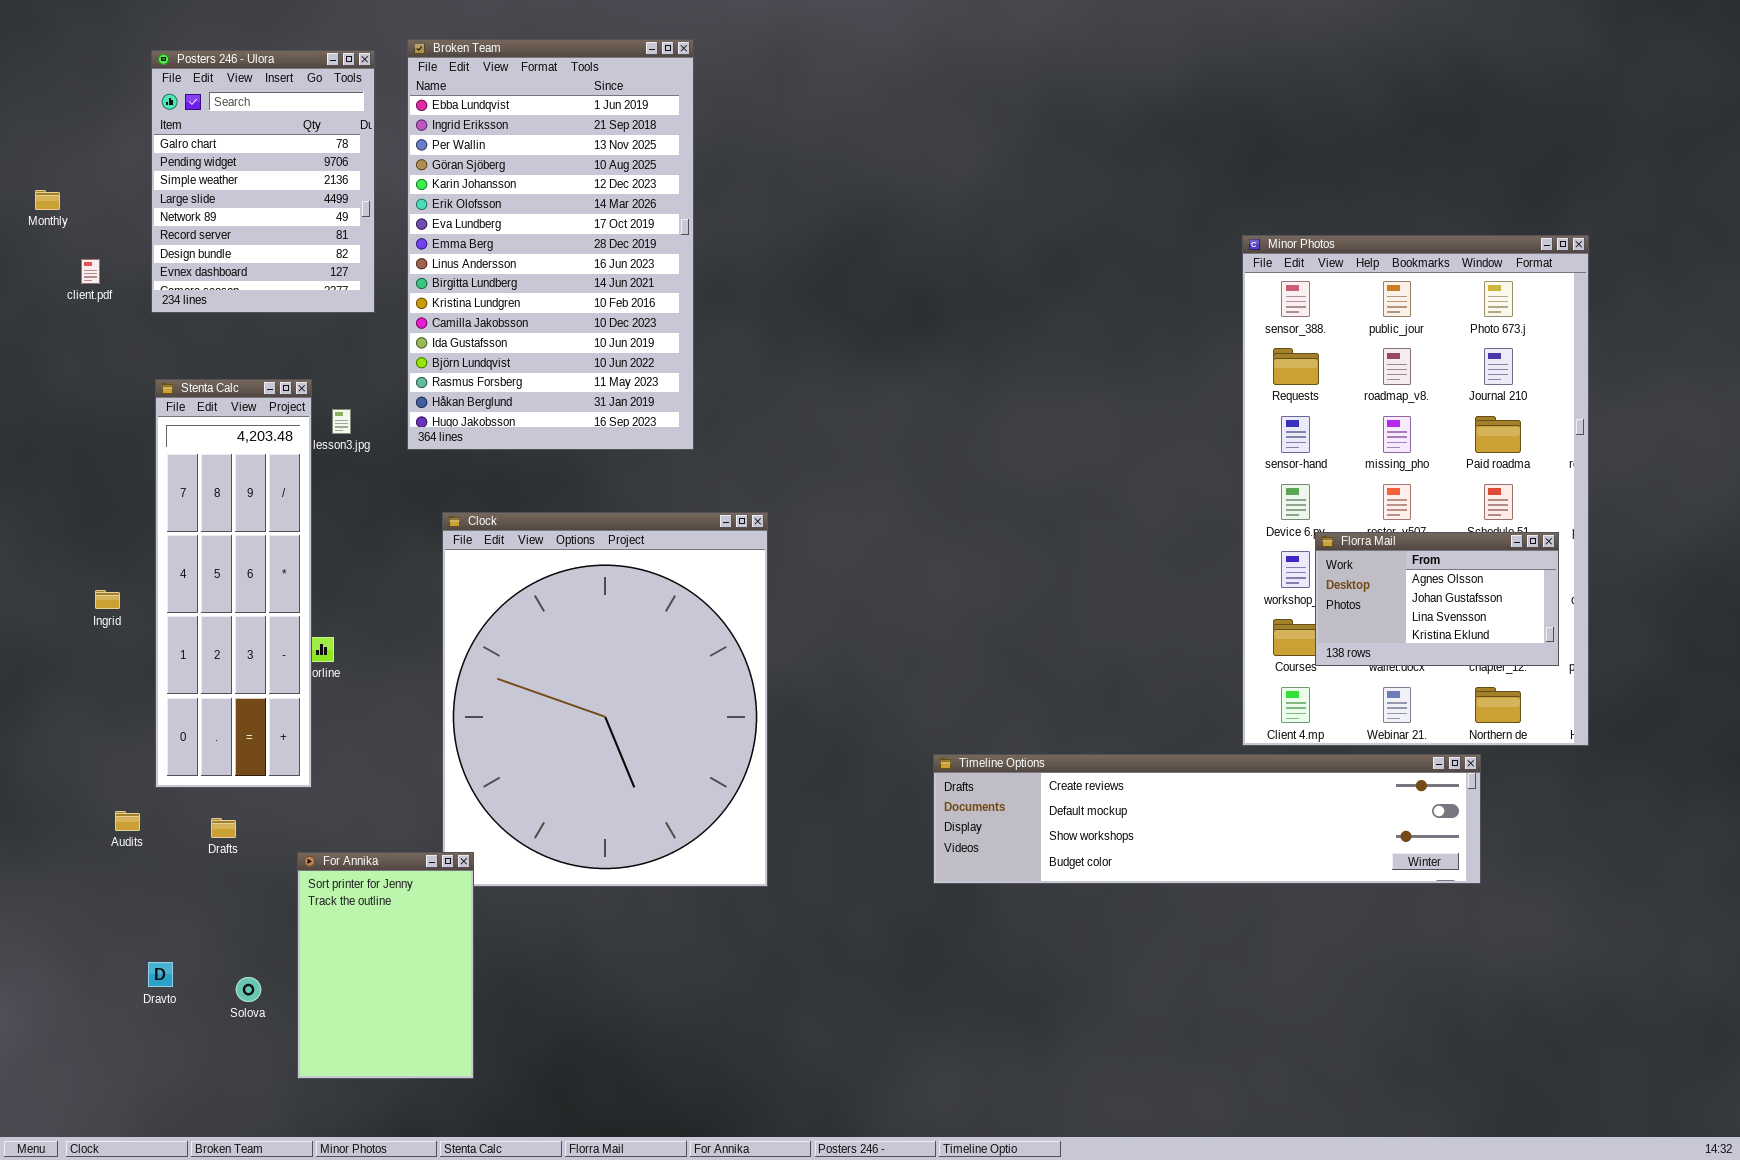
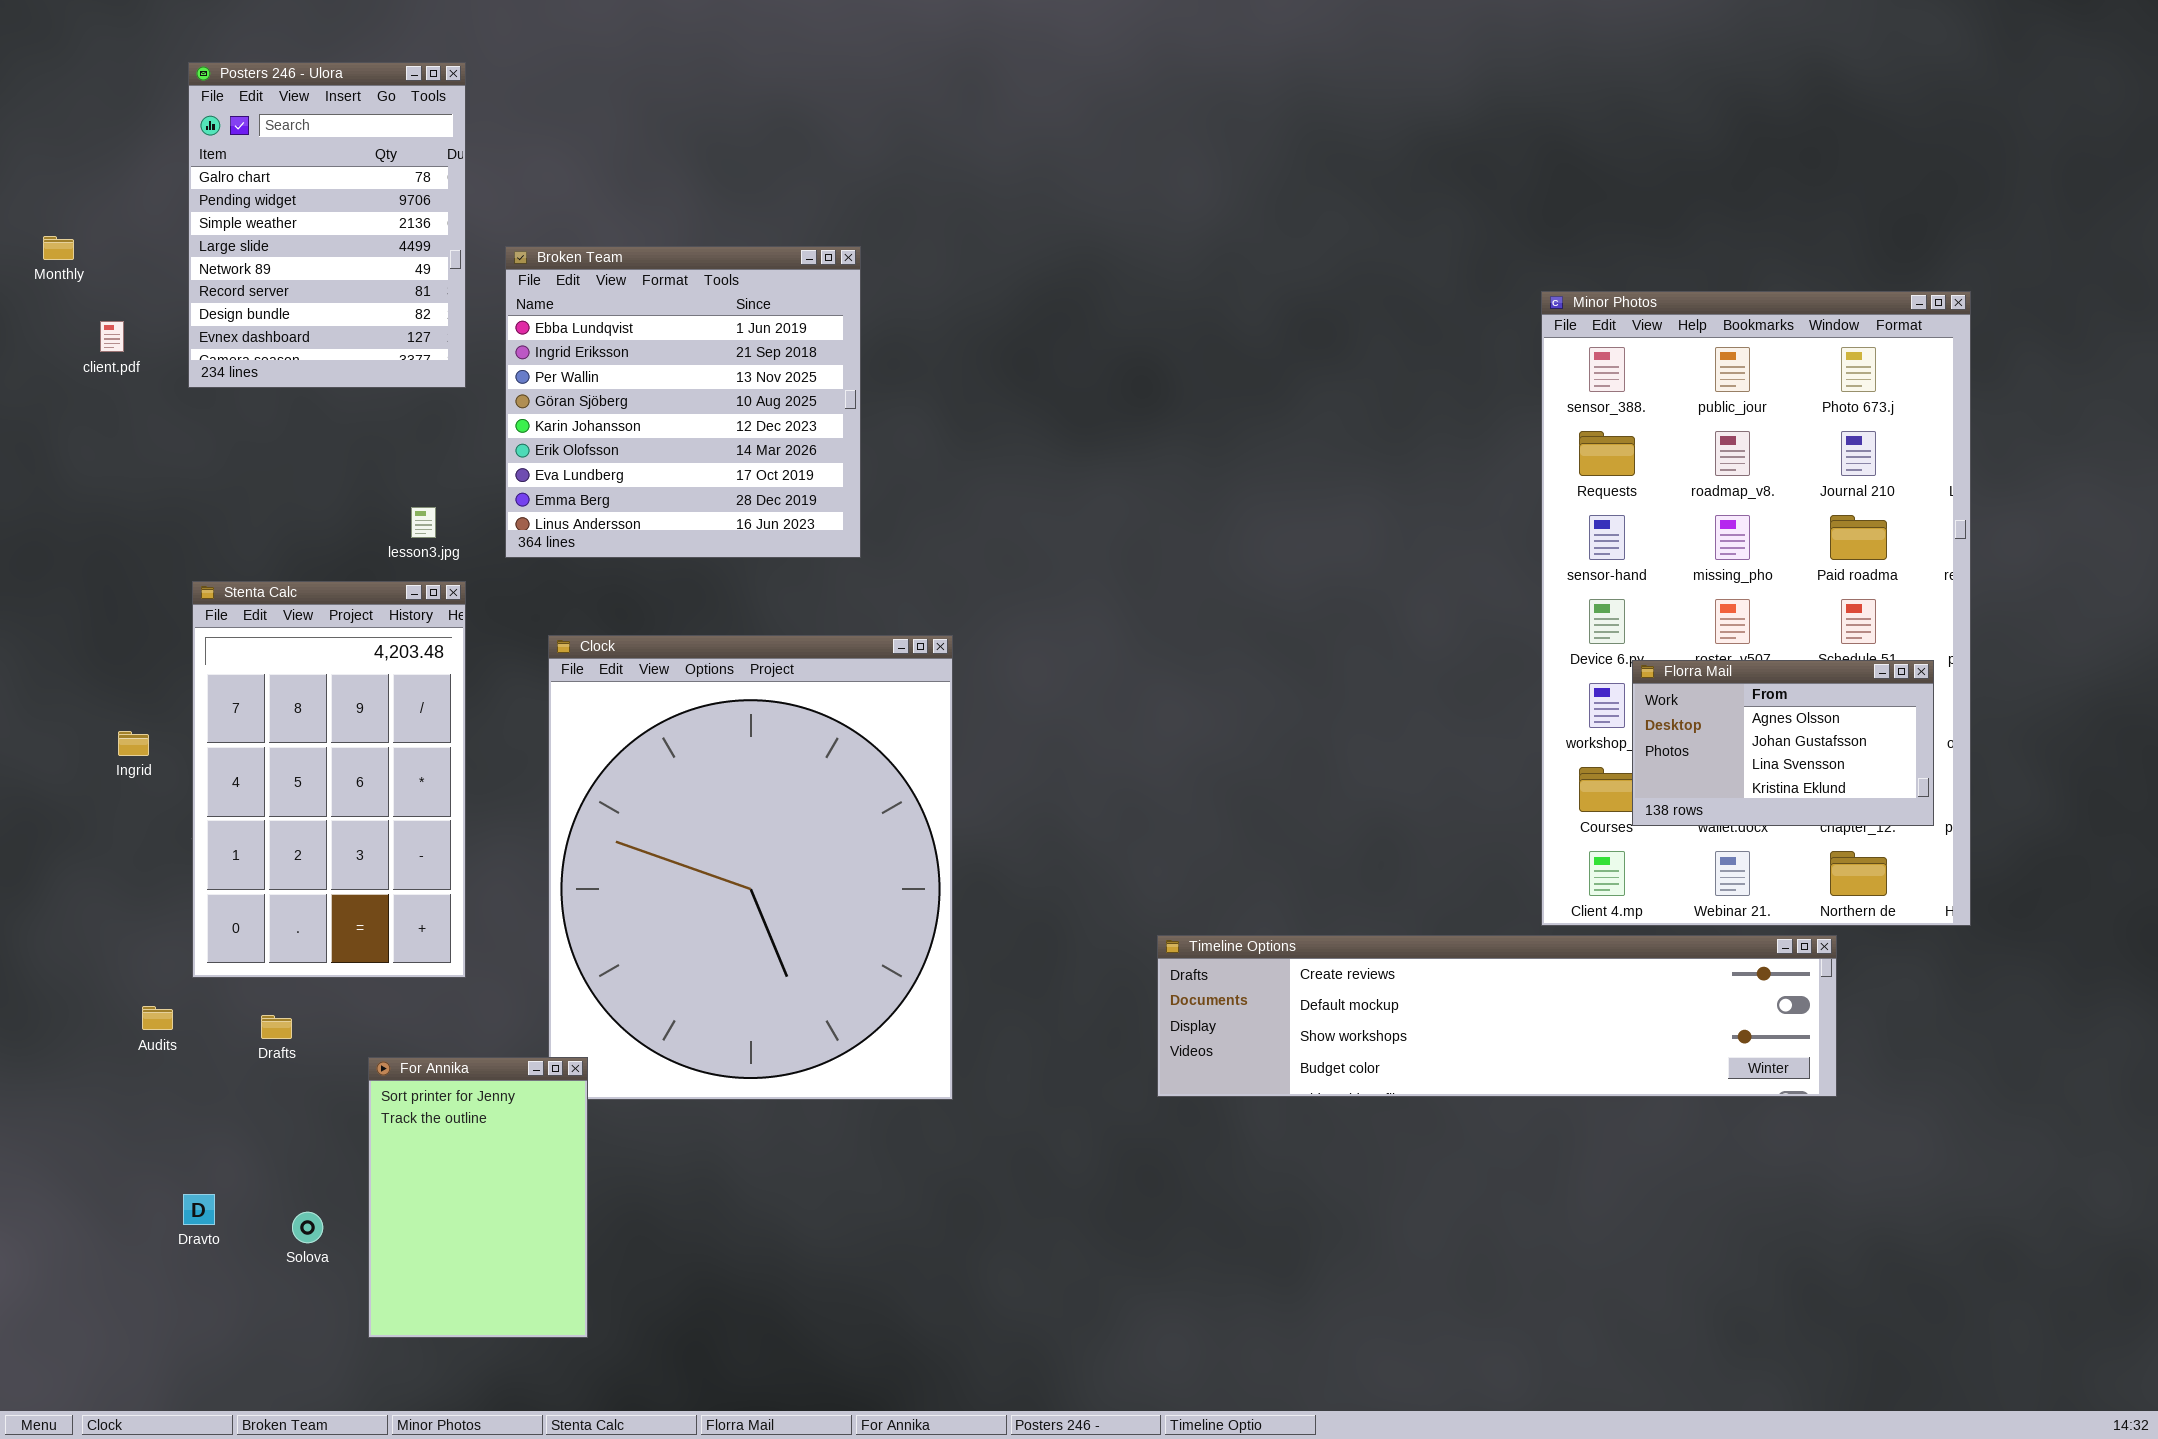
Broken Team: [407,39,694,450] -> [505,246,861,558], resized
Stenta Calc: [155,379,312,788] -> [192,581,466,978], resized

